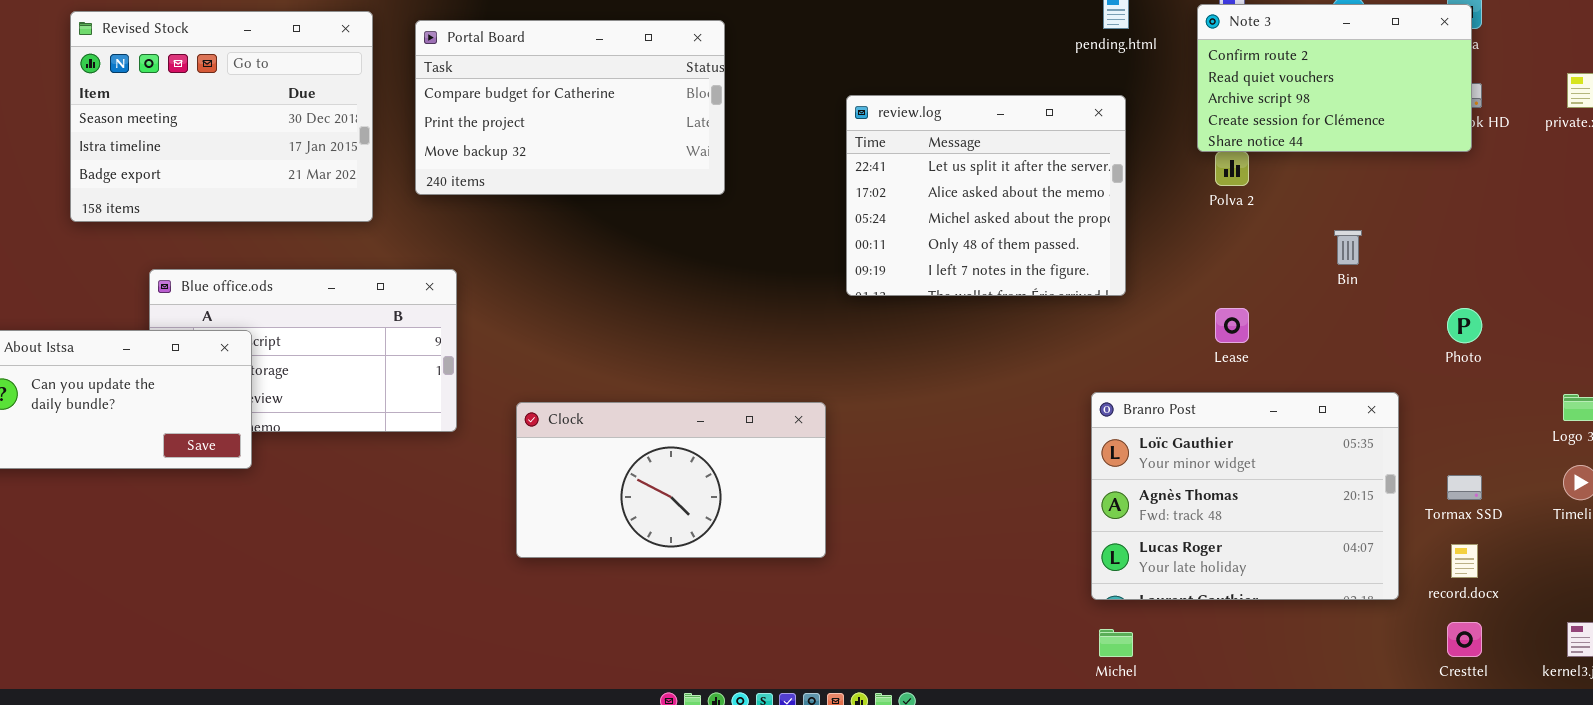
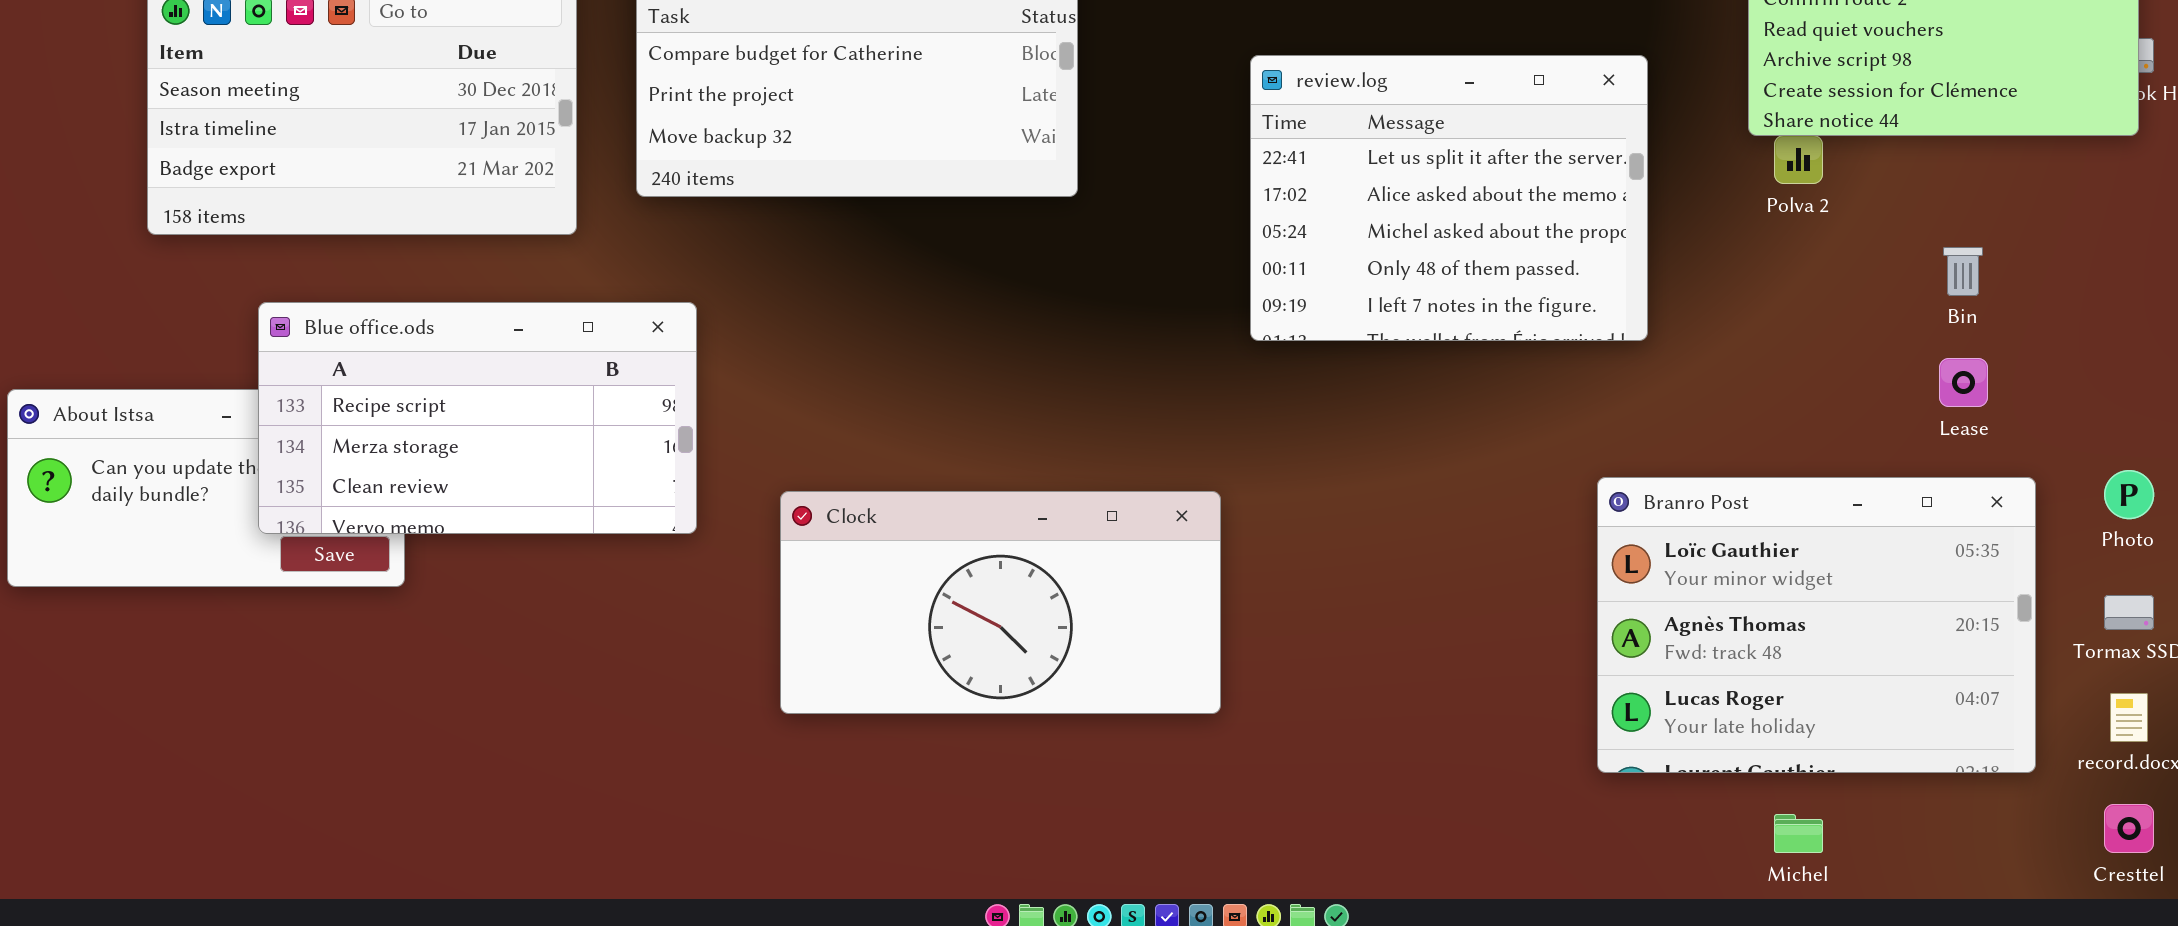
Blue office.ods: [149,269,457,432] -> [258,302,697,534], raised
Lease: [1215,308,1249,343] -> [1939,358,1988,407], moved
Photo: [1447,308,1482,343] -> [2104,470,2154,519], moved
Michel: [1099,629,1133,657] -> [1774,814,1823,853], moved

